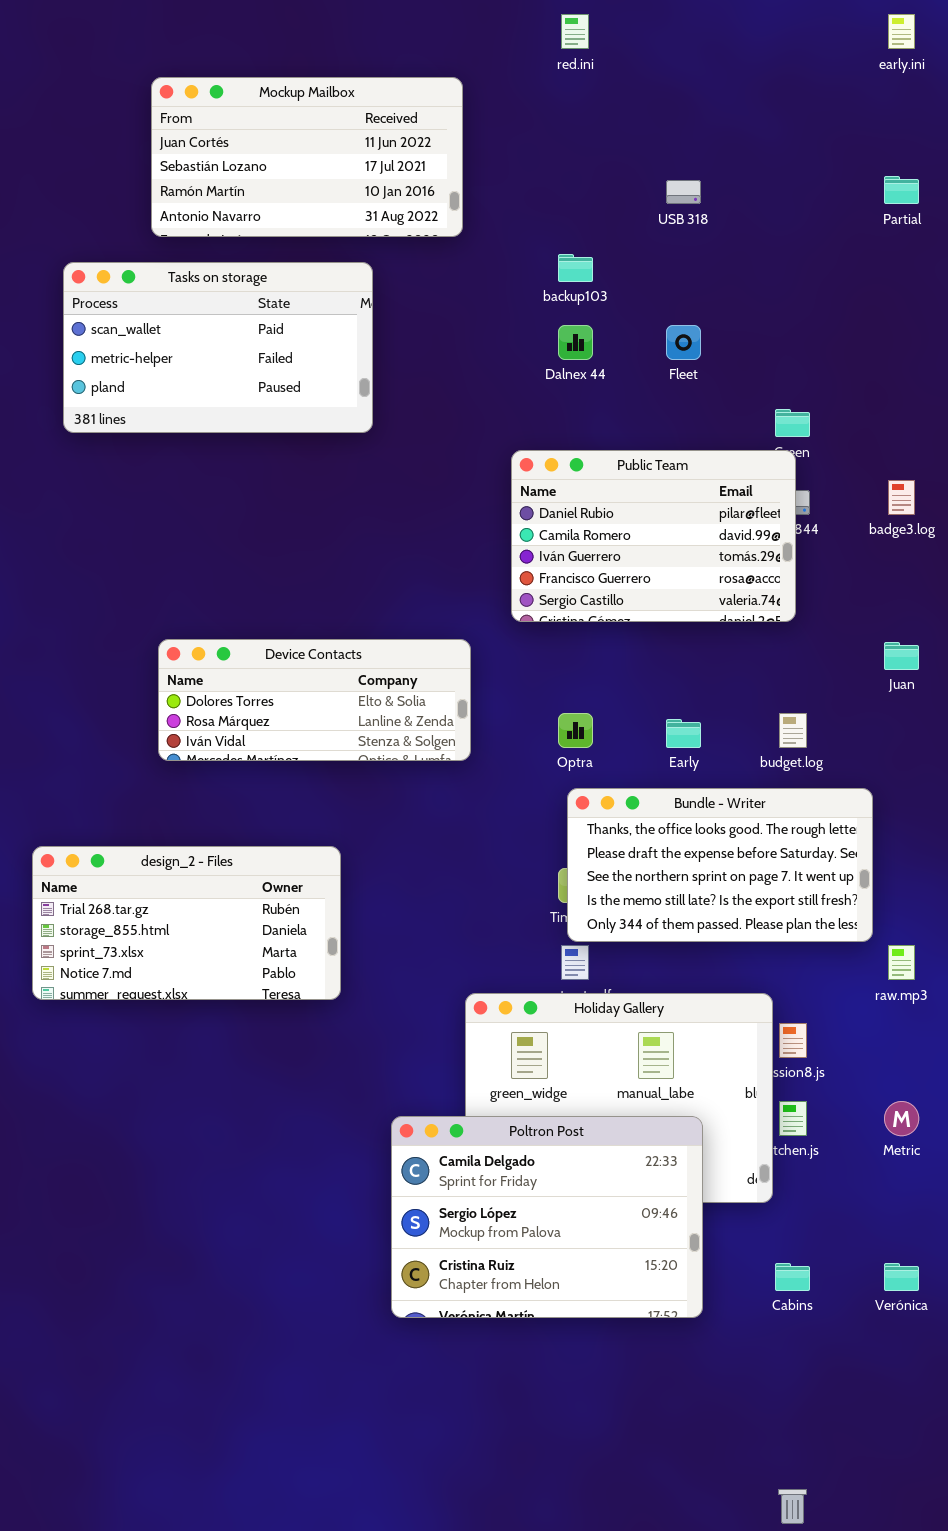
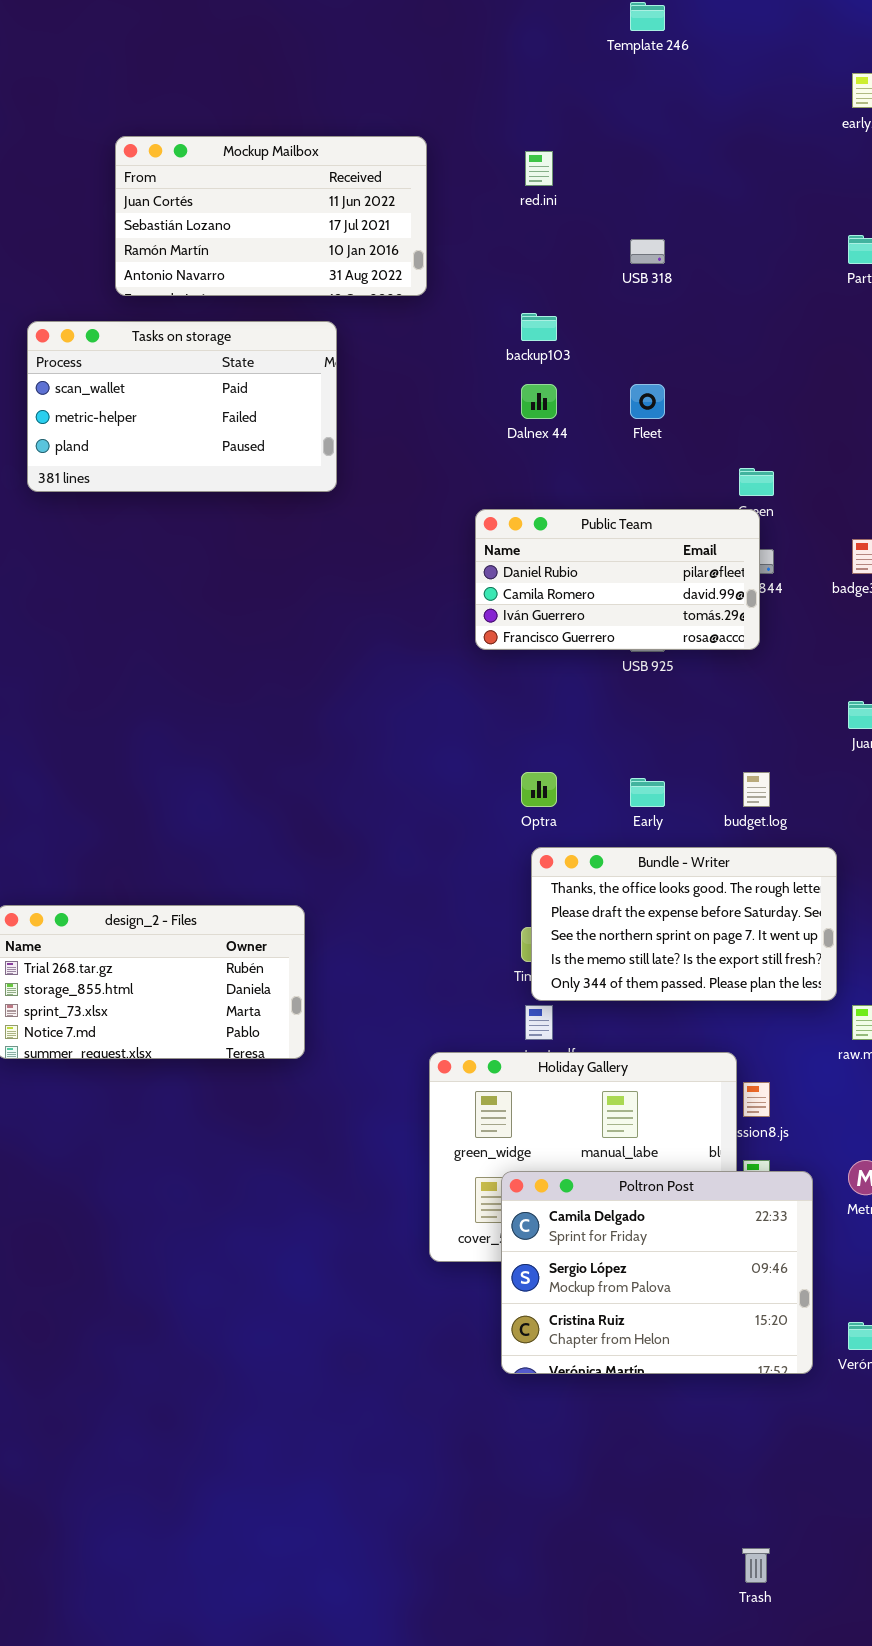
red.ini: [561,14,589,49] -> [525,151,553,186], moved
Public Team: [511,450,796,622] -> [475,509,760,650], resized
Device Contacts: [158,639,471,761] -> none, closed
Poltron Post: [391,1116,703,1318] -> [501,1171,813,1374], moved

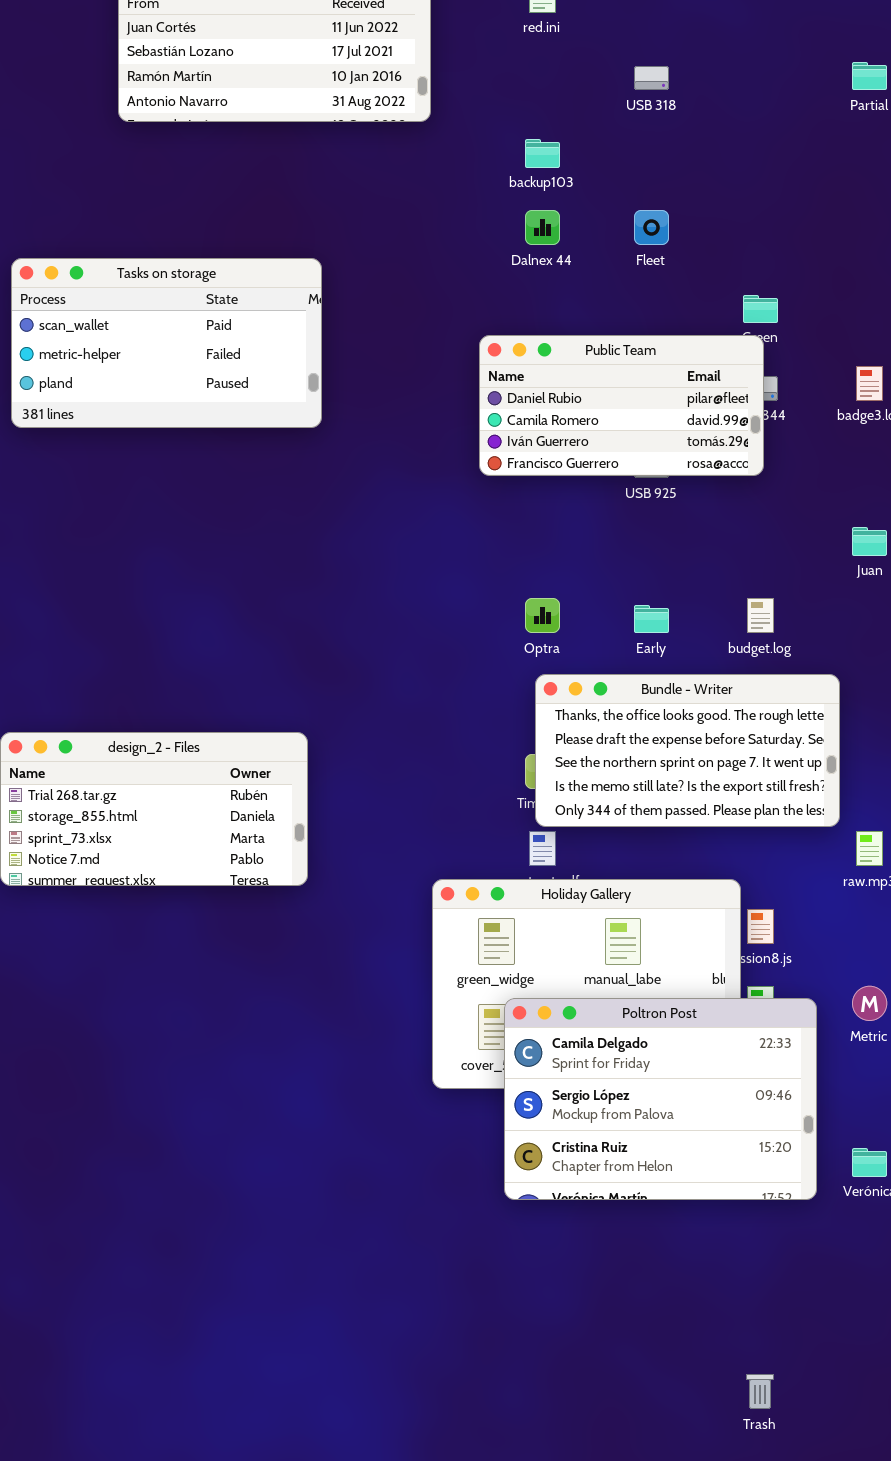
Tasks on storage: [27,321,337,492] -> [11,258,322,428], moved

